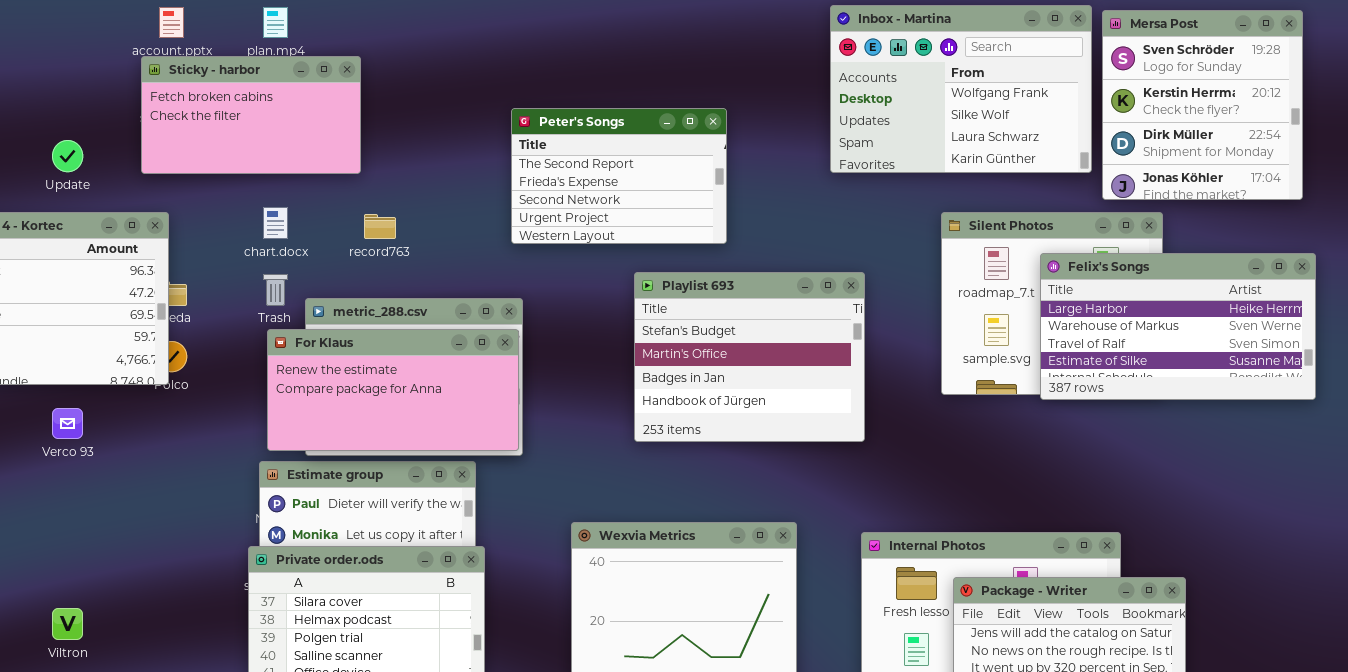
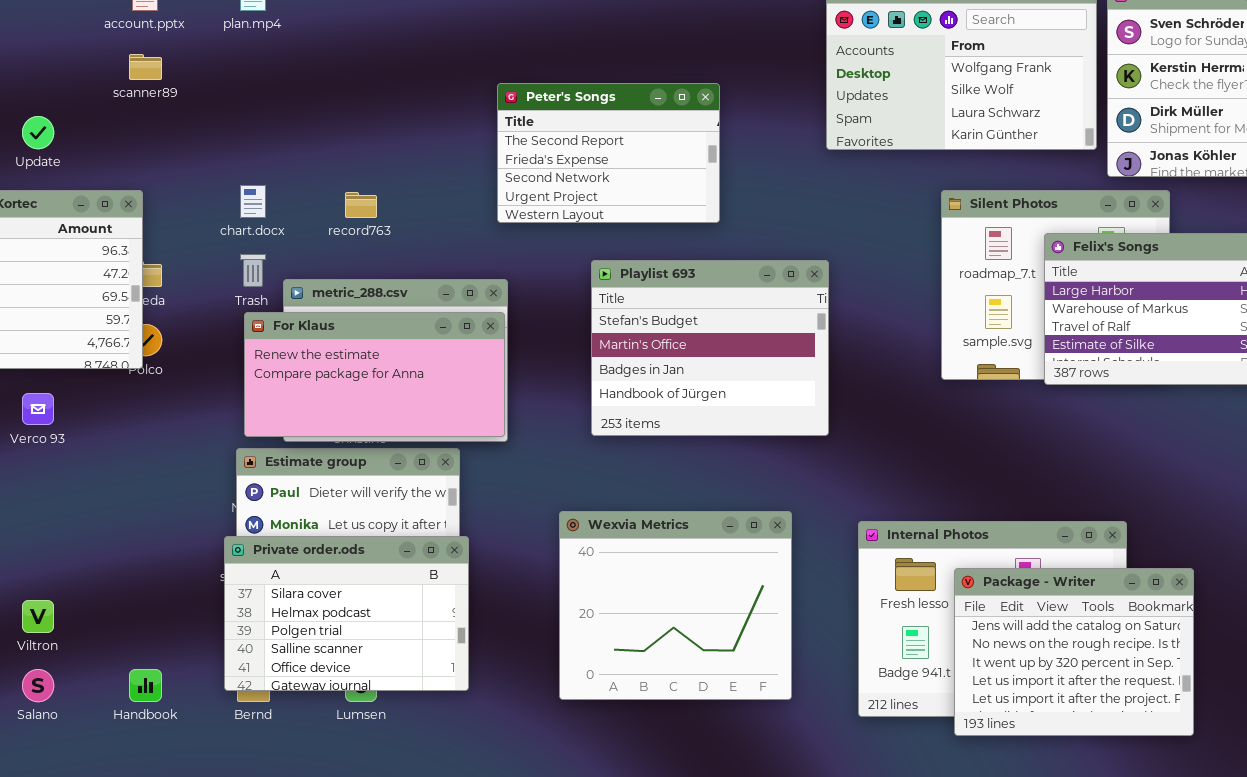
Sticky - harbor: [141,56,361,174] -> none, closed
Playlist 693: [634,272,865,442] -> [591,260,829,436], moved

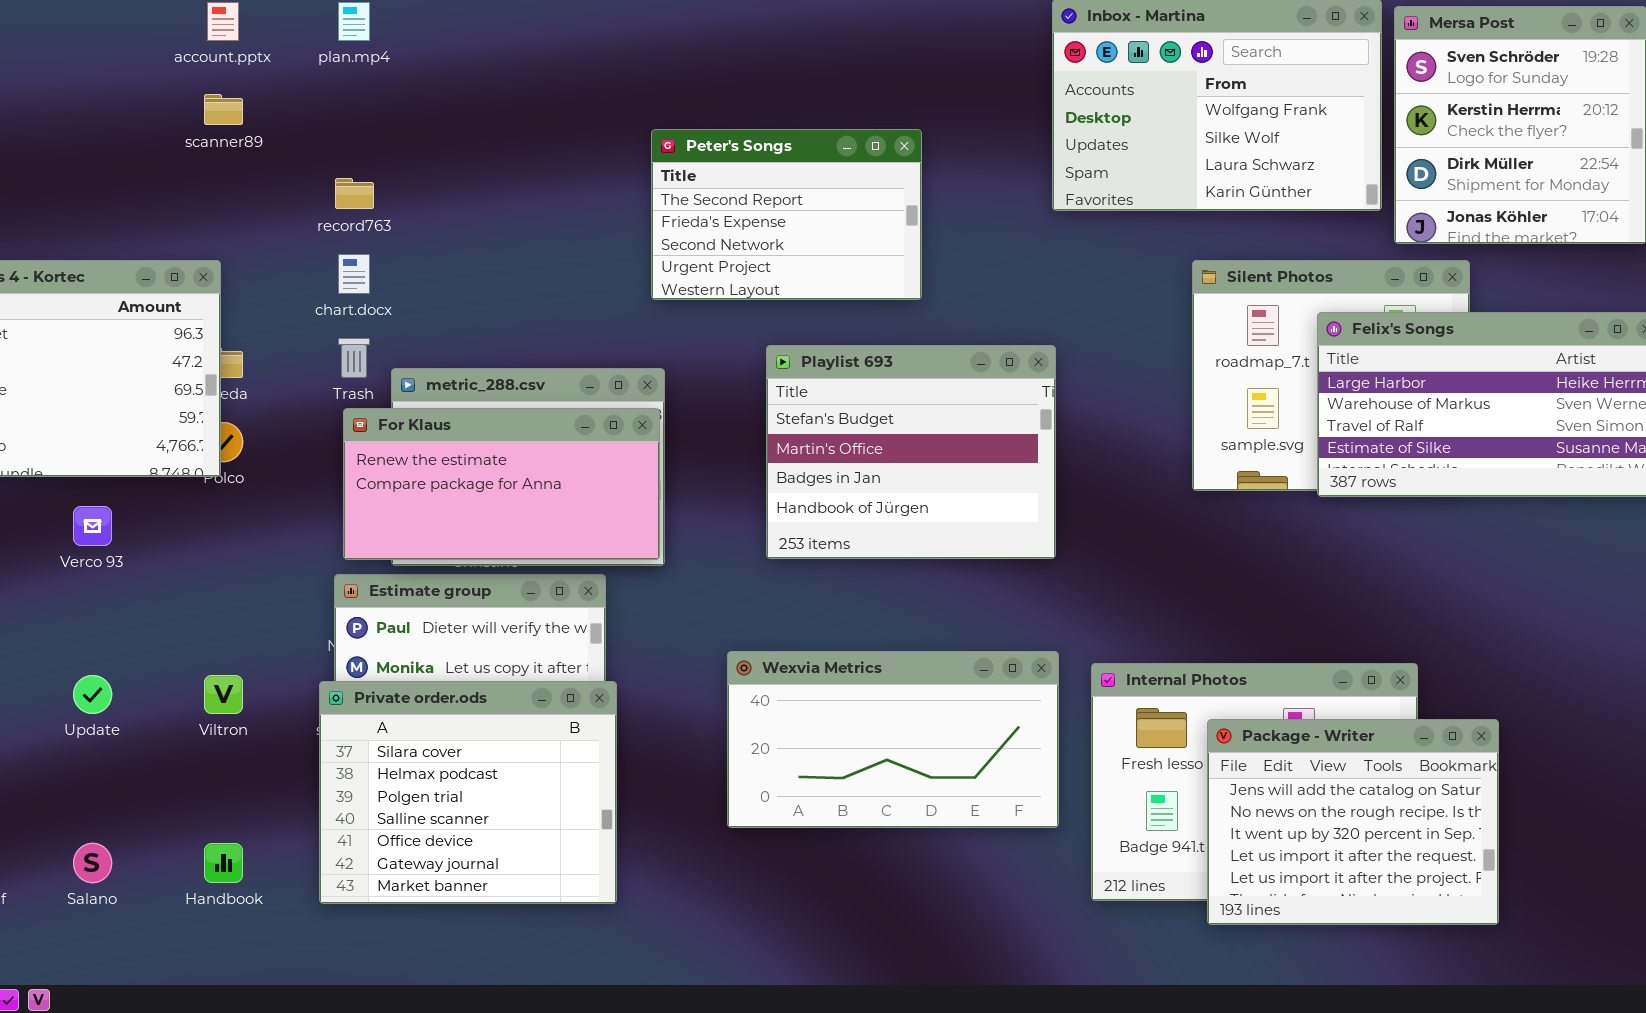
Update: [22,116,54,149] -> [73,675,112,714], moved
record763: [345,192,377,218] -> [335,178,374,209], moved
Wexvia Metrics: [559,511,792,700] -> [727,651,1059,828], resized
Private order.ods: [224,536,469,691] -> [319,681,617,904], resized
Viltron: [22,600,54,633] -> [204,675,243,714], moved

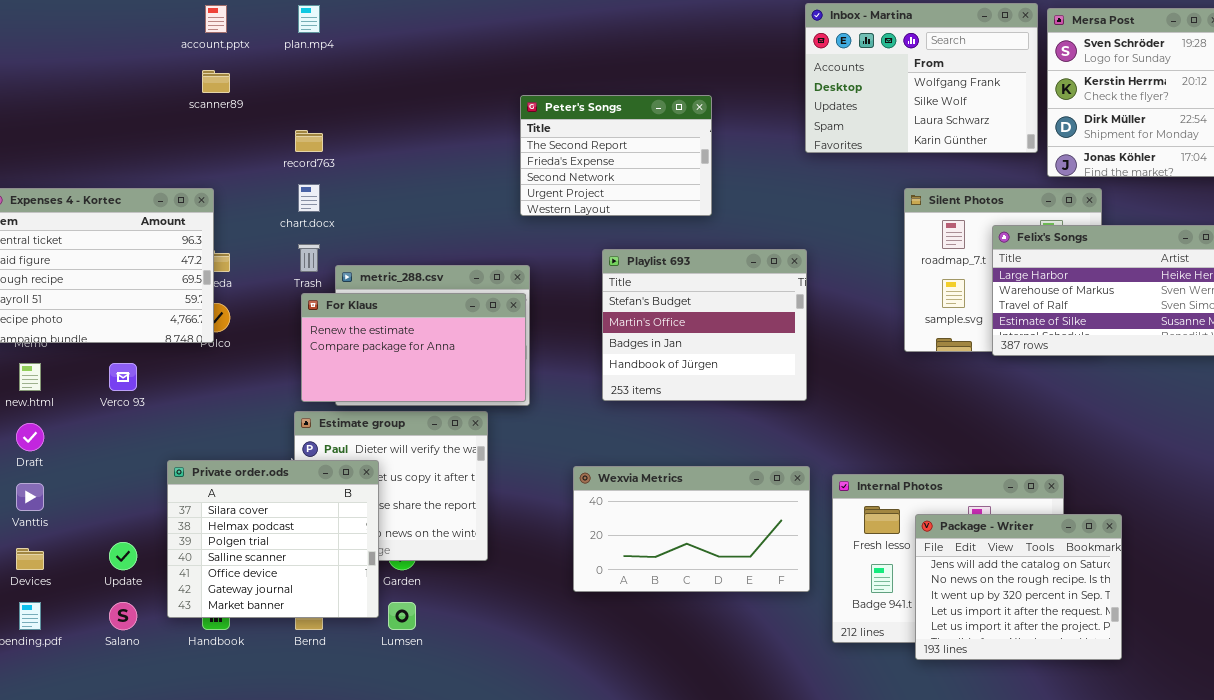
Update: [73,675,112,714] -> [109,542,137,570], moved
Private order.ods: [319,681,617,904] -> [167,460,379,618], moved

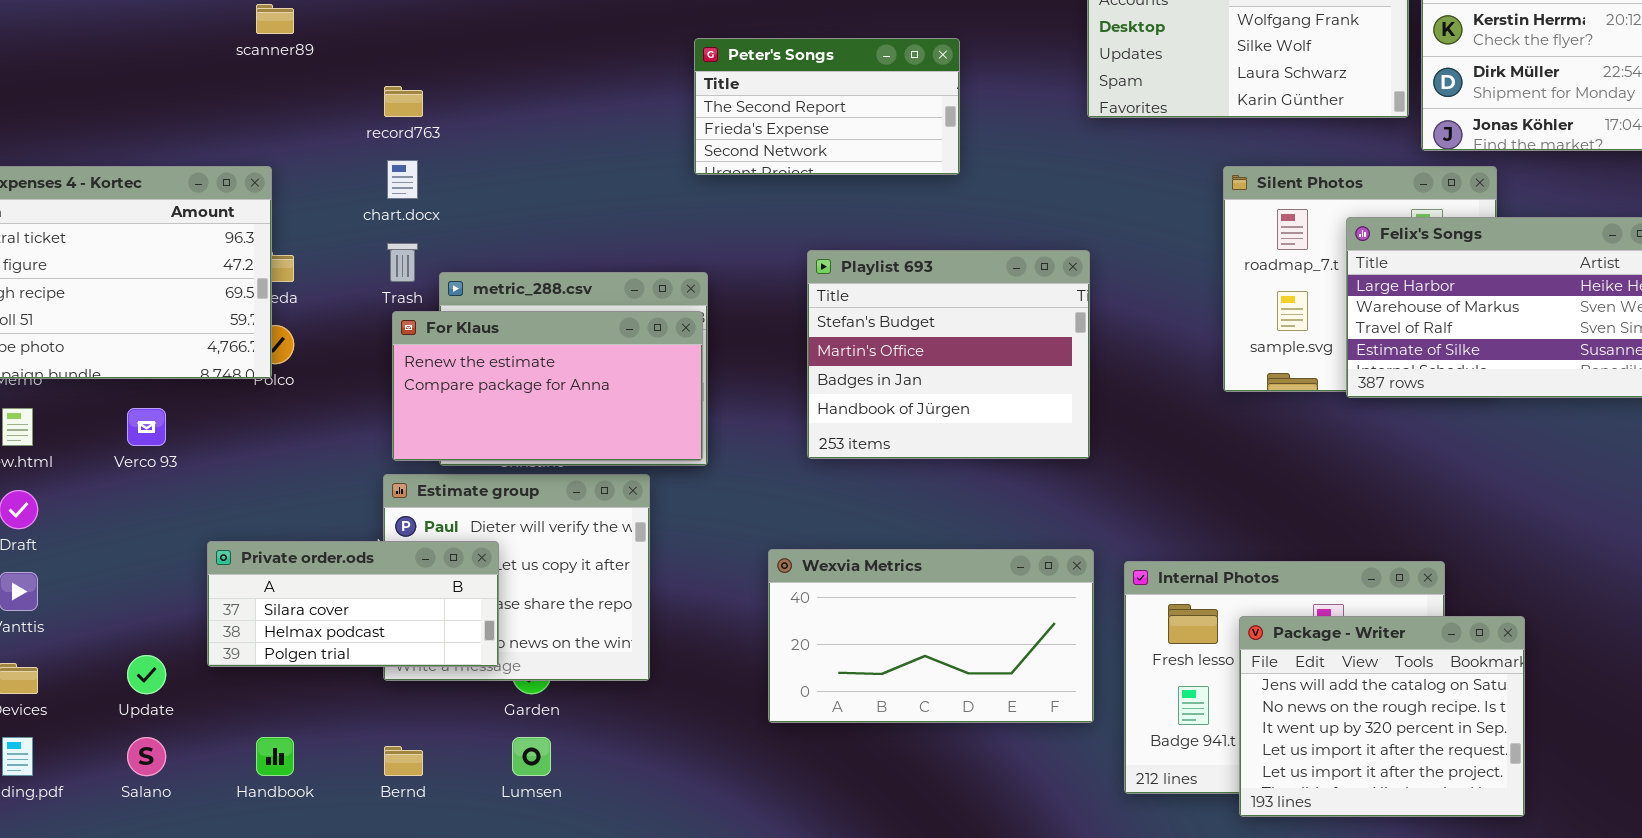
Peter's Songs: [520,95,712,216] -> [694,38,960,175], resized
Private order.ods: [167,460,379,618] -> [207,541,499,667], resized

